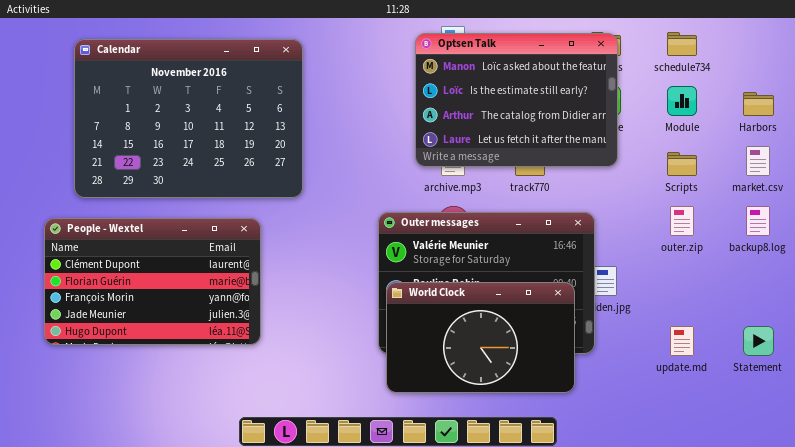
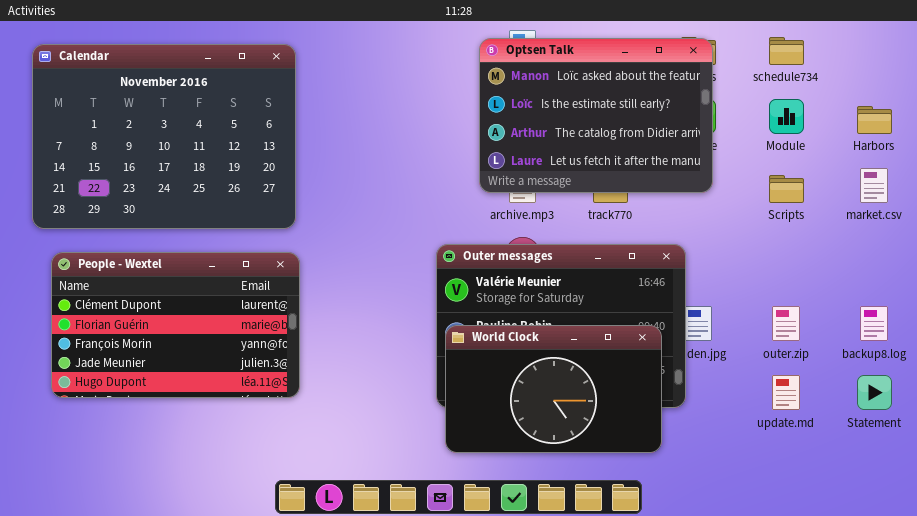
Calendar: [74,39,303,198] -> [32,44,296,229], moved
outer.zip: [670,206,694,236] -> [772,306,800,341], moved
backup8.log: [746,206,770,236] -> [860,306,888,341], moved

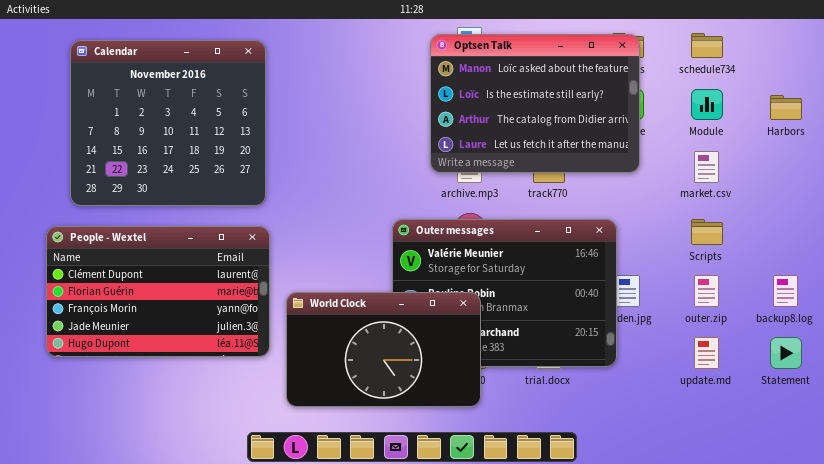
Calendar: [32,44,296,229] -> [70,40,266,206], resized
market.csv: [860,168,888,203] -> [694,151,719,183], moved
Scripts: [769,175,804,203] -> [691,219,723,245], moved
World Clock: [445,325,662,453] -> [286,292,481,407], moved

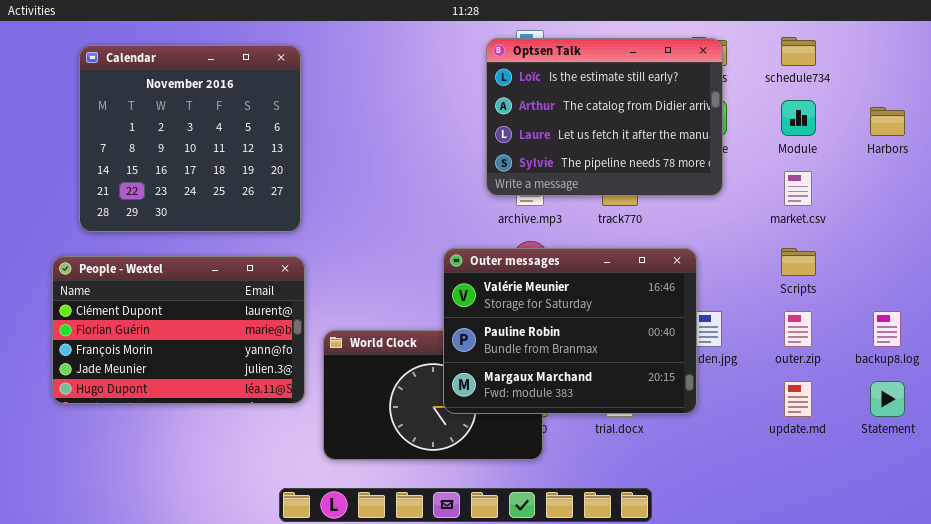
Optsen Talk: [430,34,640,173] -> [486,38,723,196], scrolled down 1 row
Outer messages: [392,219,617,367] -> [443,248,697,414], raised

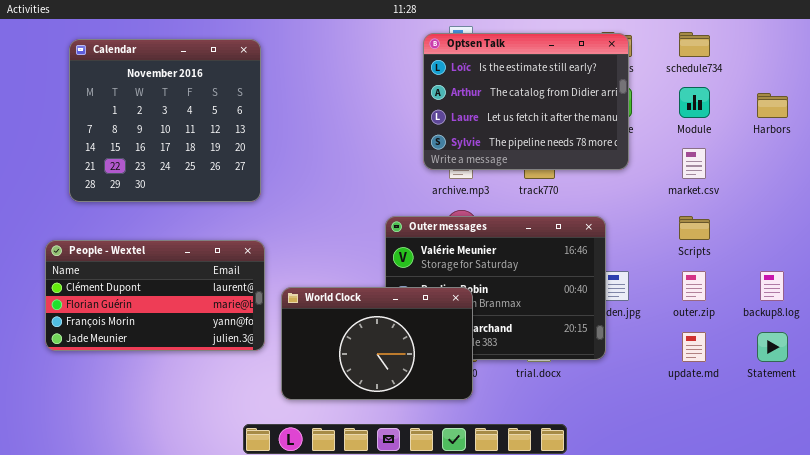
People - Wextel: [52,256,305,404] -> [45,240,265,351], resized
World Clock: [323,330,543,460] -> [281,287,473,400], raised

